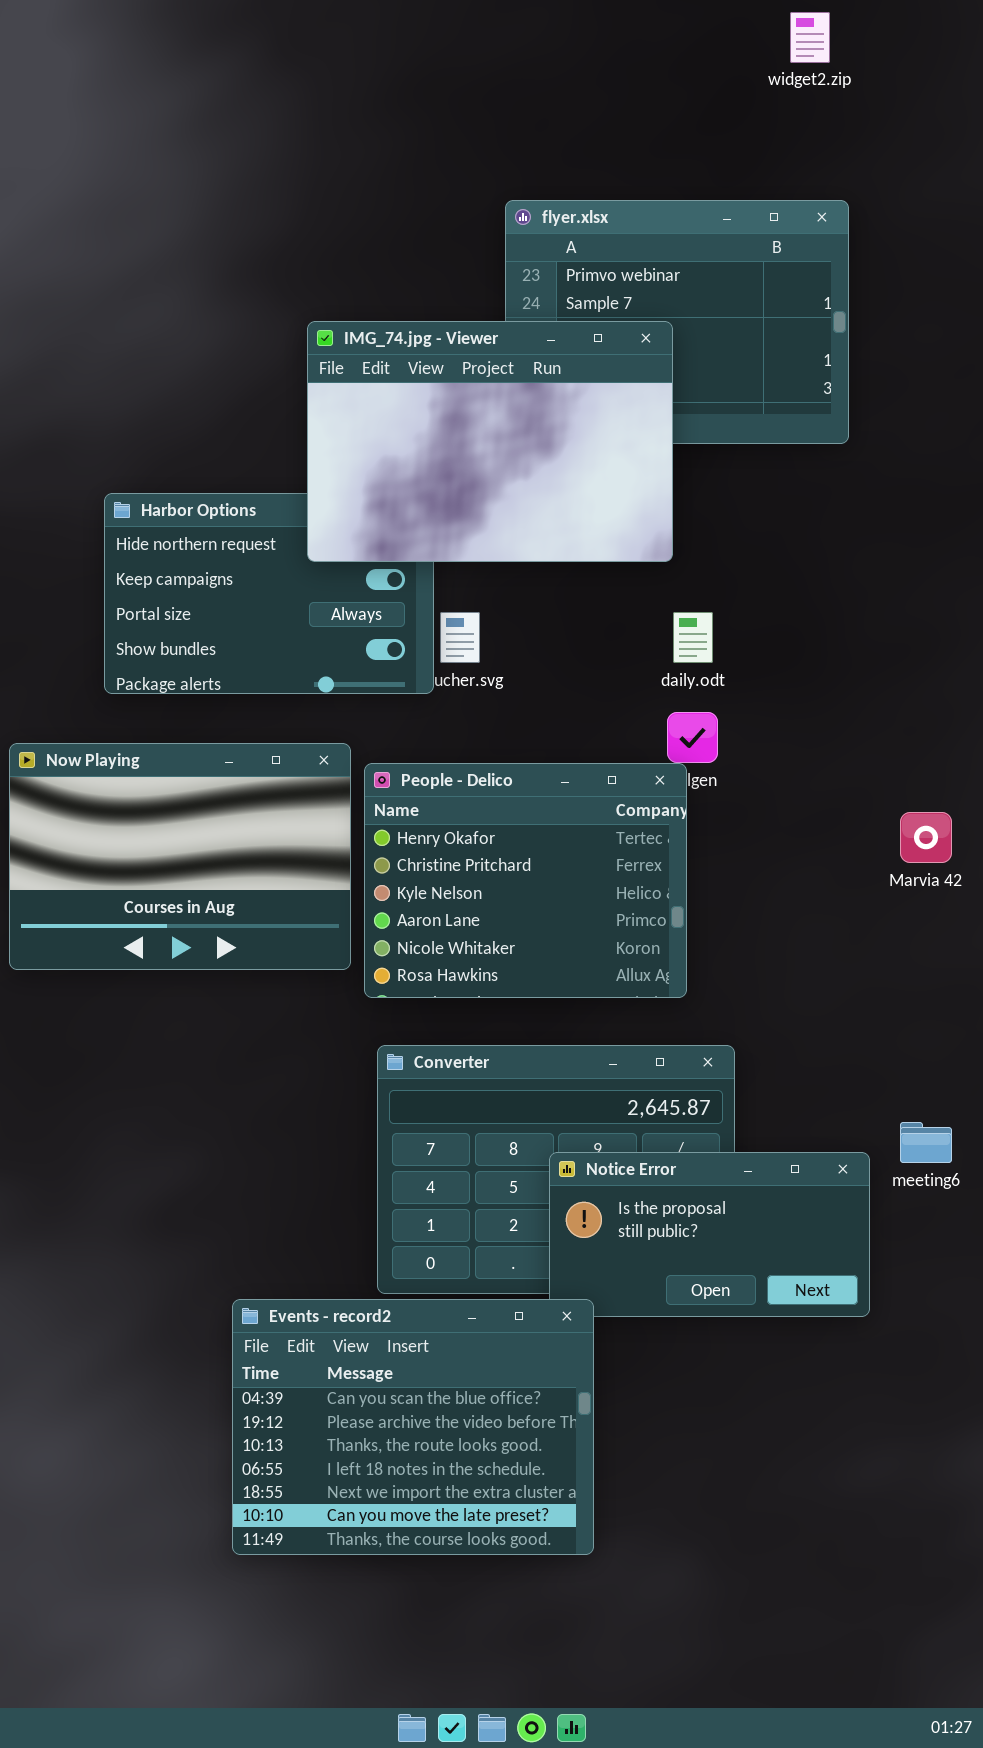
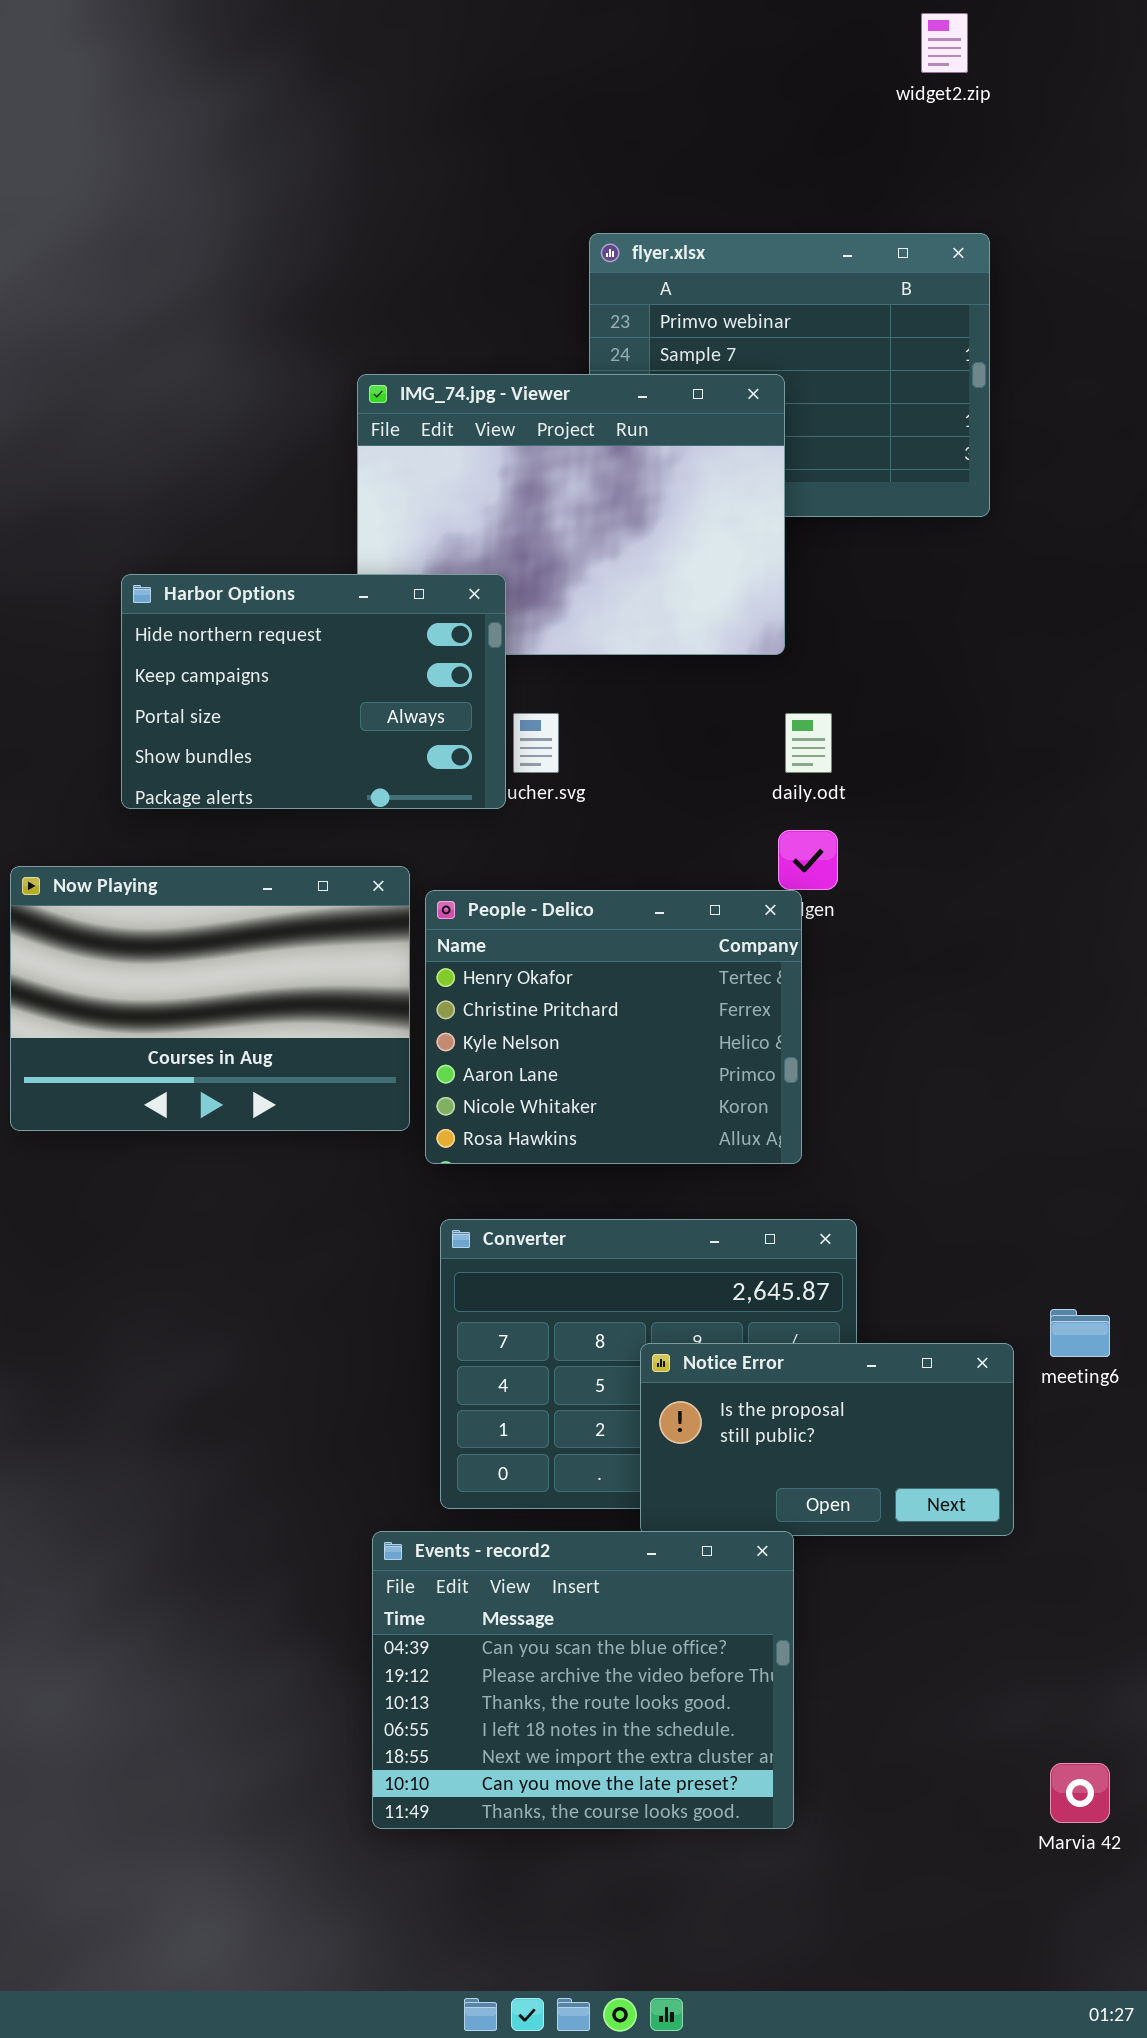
Harbor Options: [104,493,434,694] -> [121,574,506,809], raised
Marvia 42: [900,812,952,863] -> [1050,1763,1110,1823], moved
Events - record2: [232,1299,594,1555] -> [372,1531,794,1829], moved

